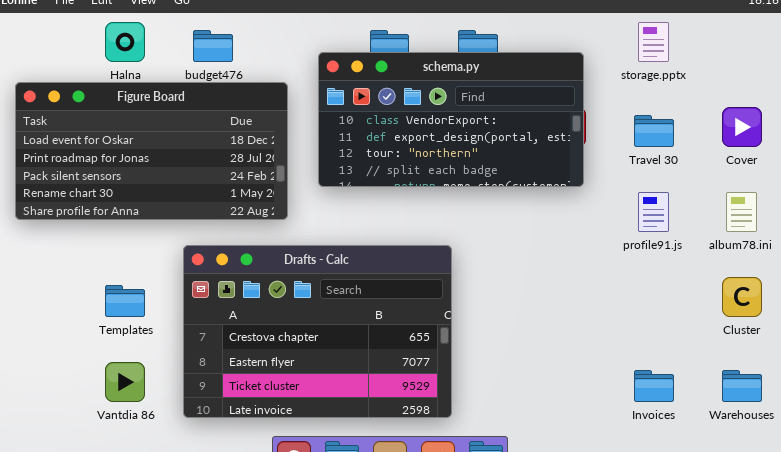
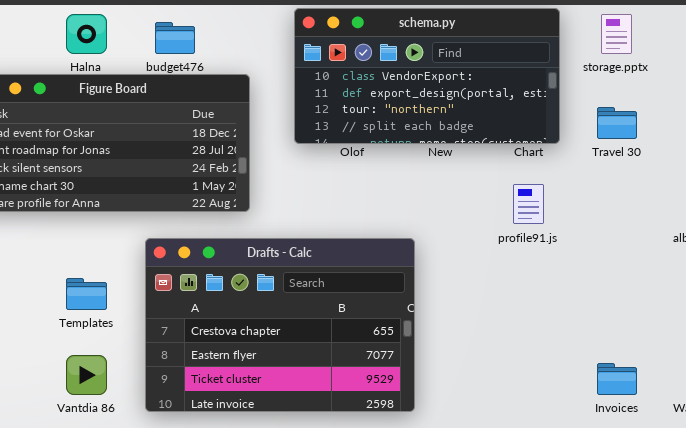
schema.py: [318,52,584,187] -> [294,8,560,144], moved
profile91.js: [638,192,669,232] -> [513,184,544,224], moved

